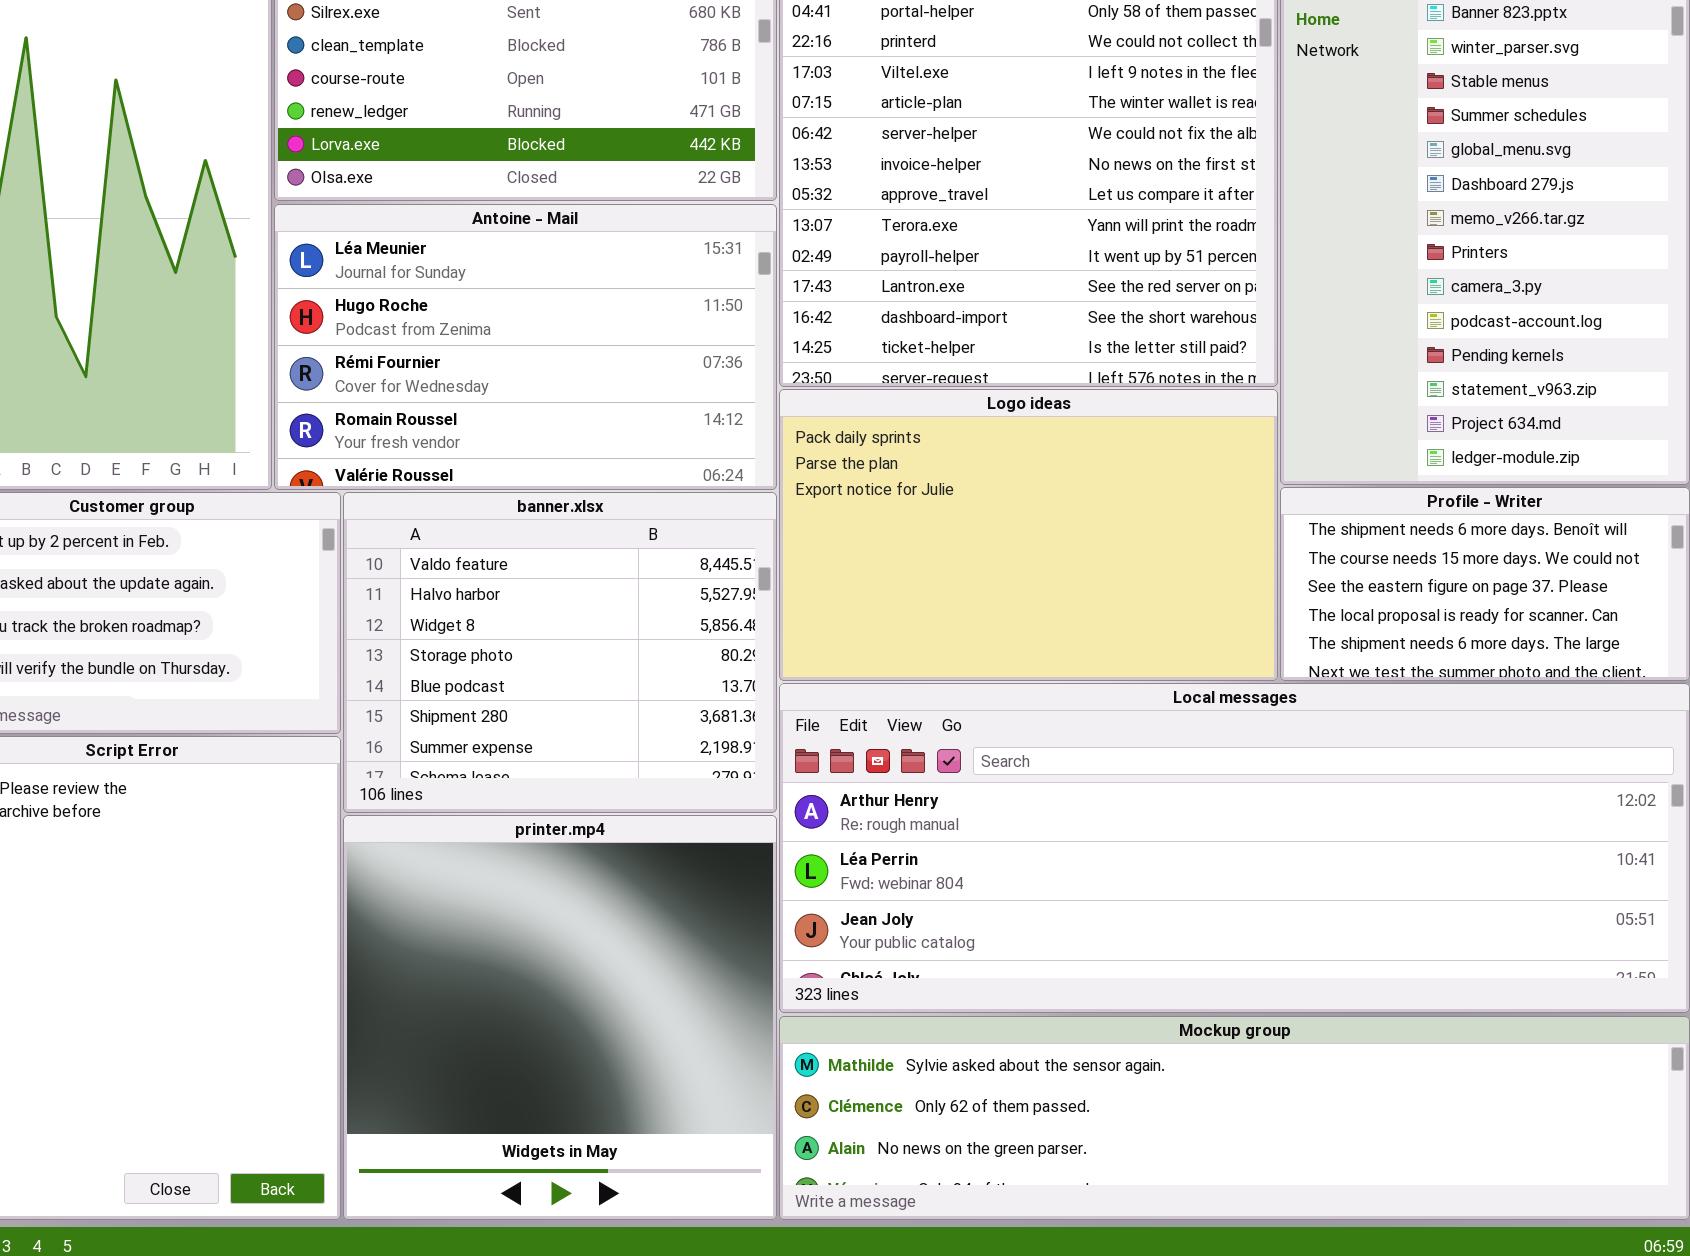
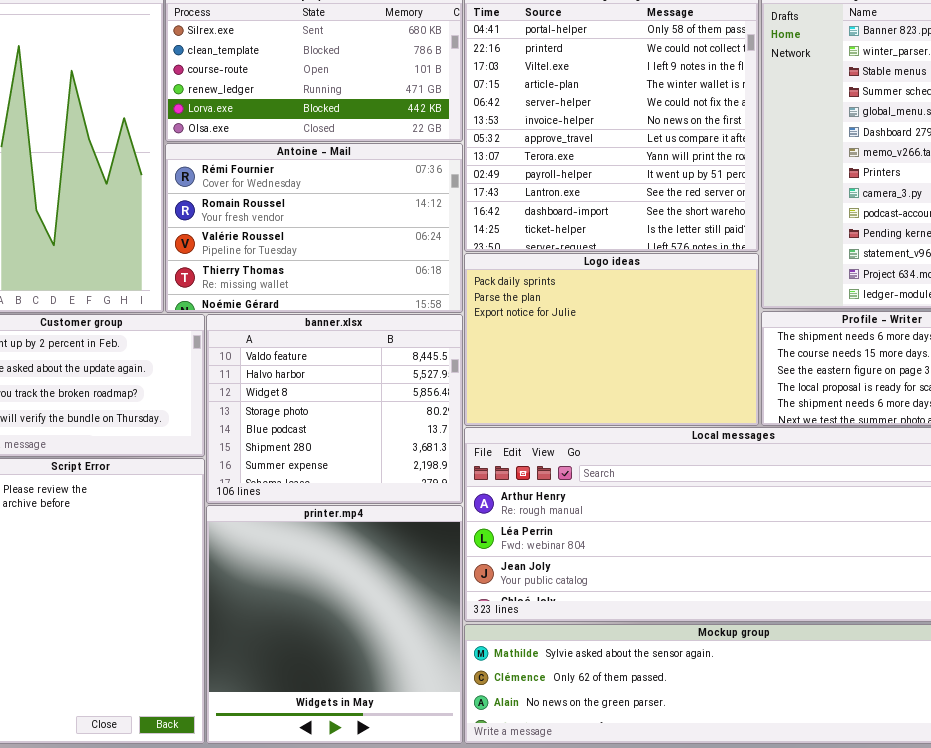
Antoine - Mail: [274,204,777,490] -> [165,143,463,313], scrolled down 2 rows

